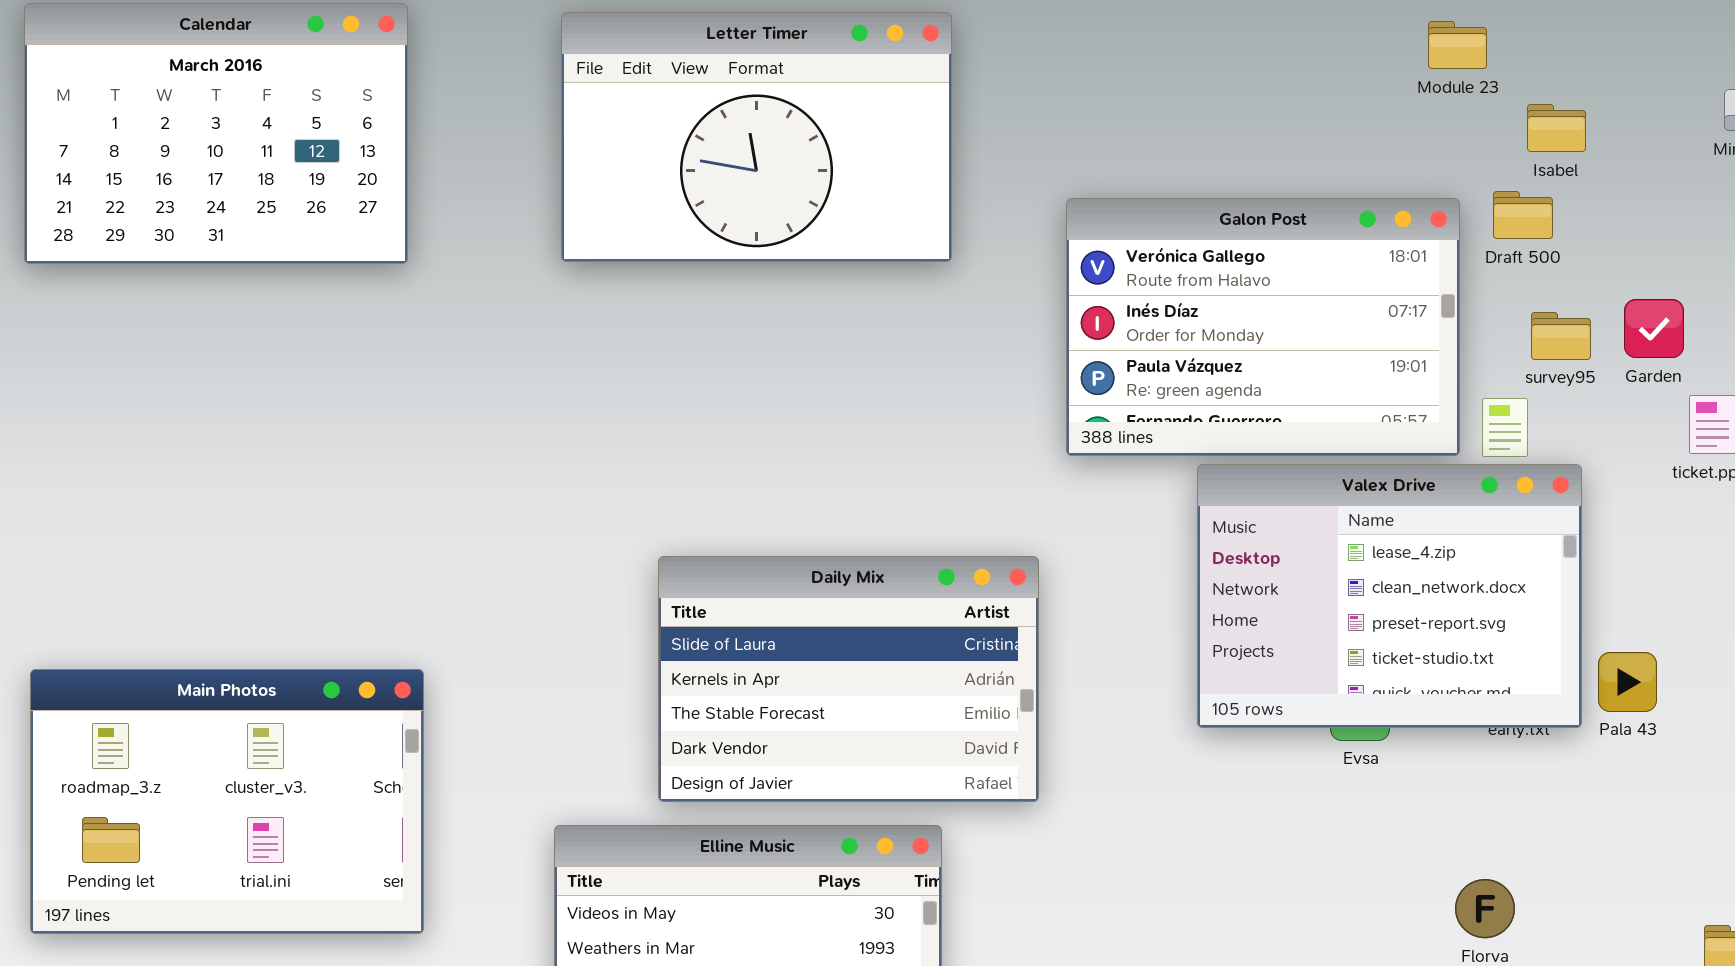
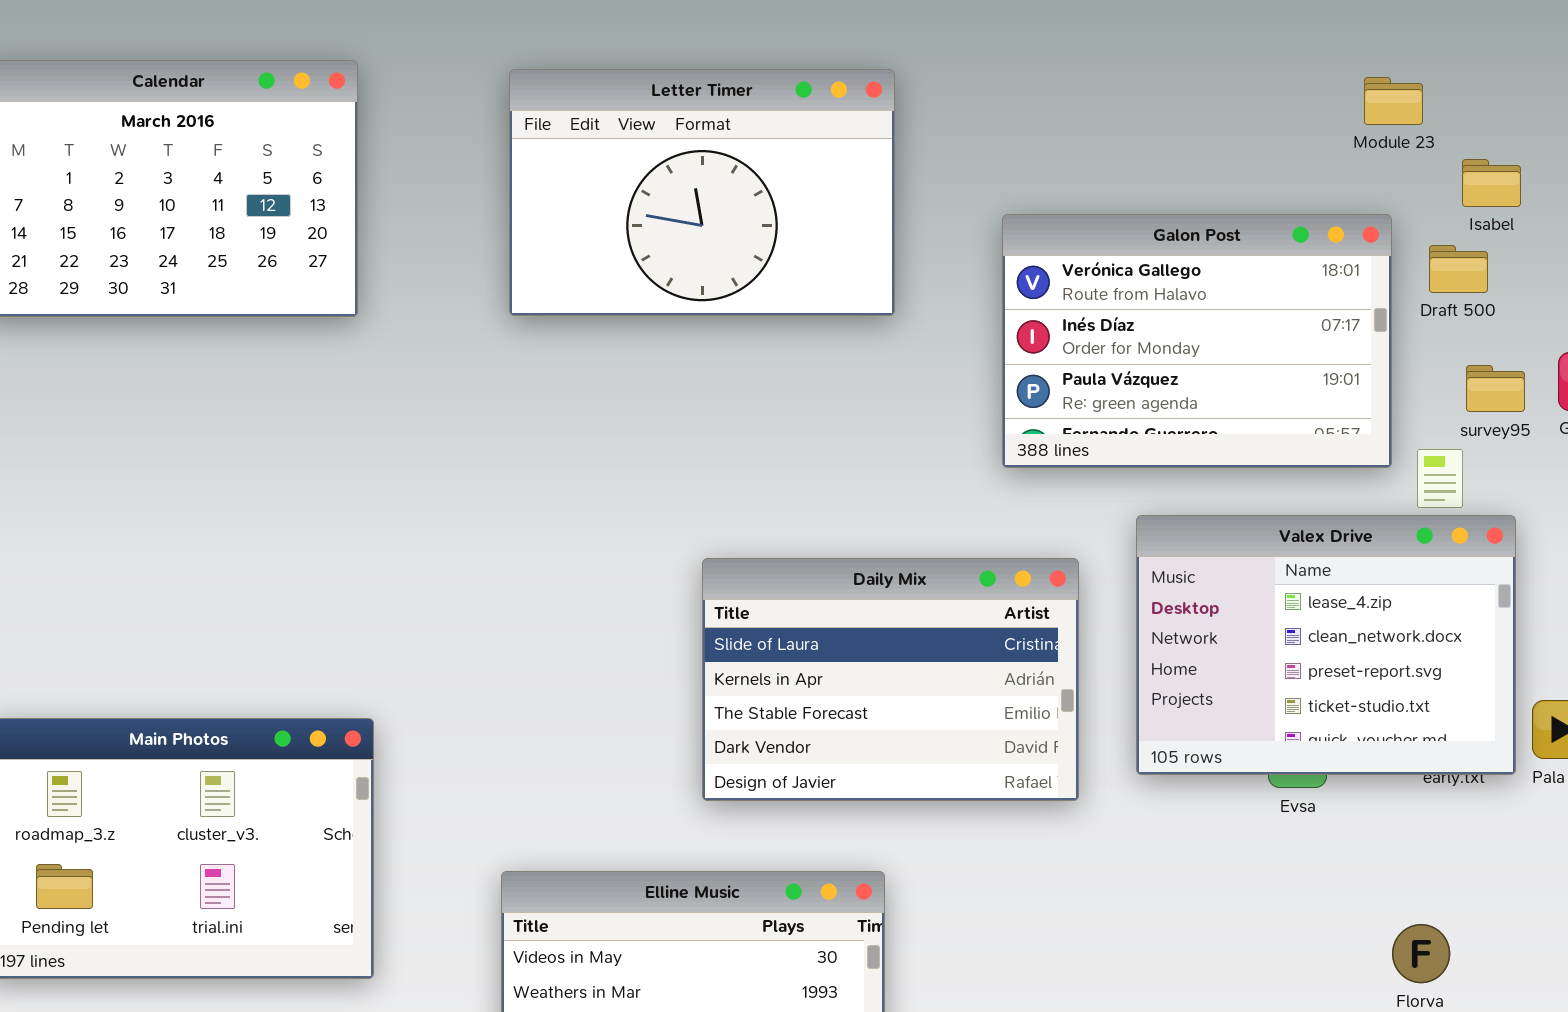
Galon Post: [1066,198,1460,456] -> [1002,214,1392,468], moved
Daily Mix: [658,556,1039,802] -> [702,558,1079,801], moved

